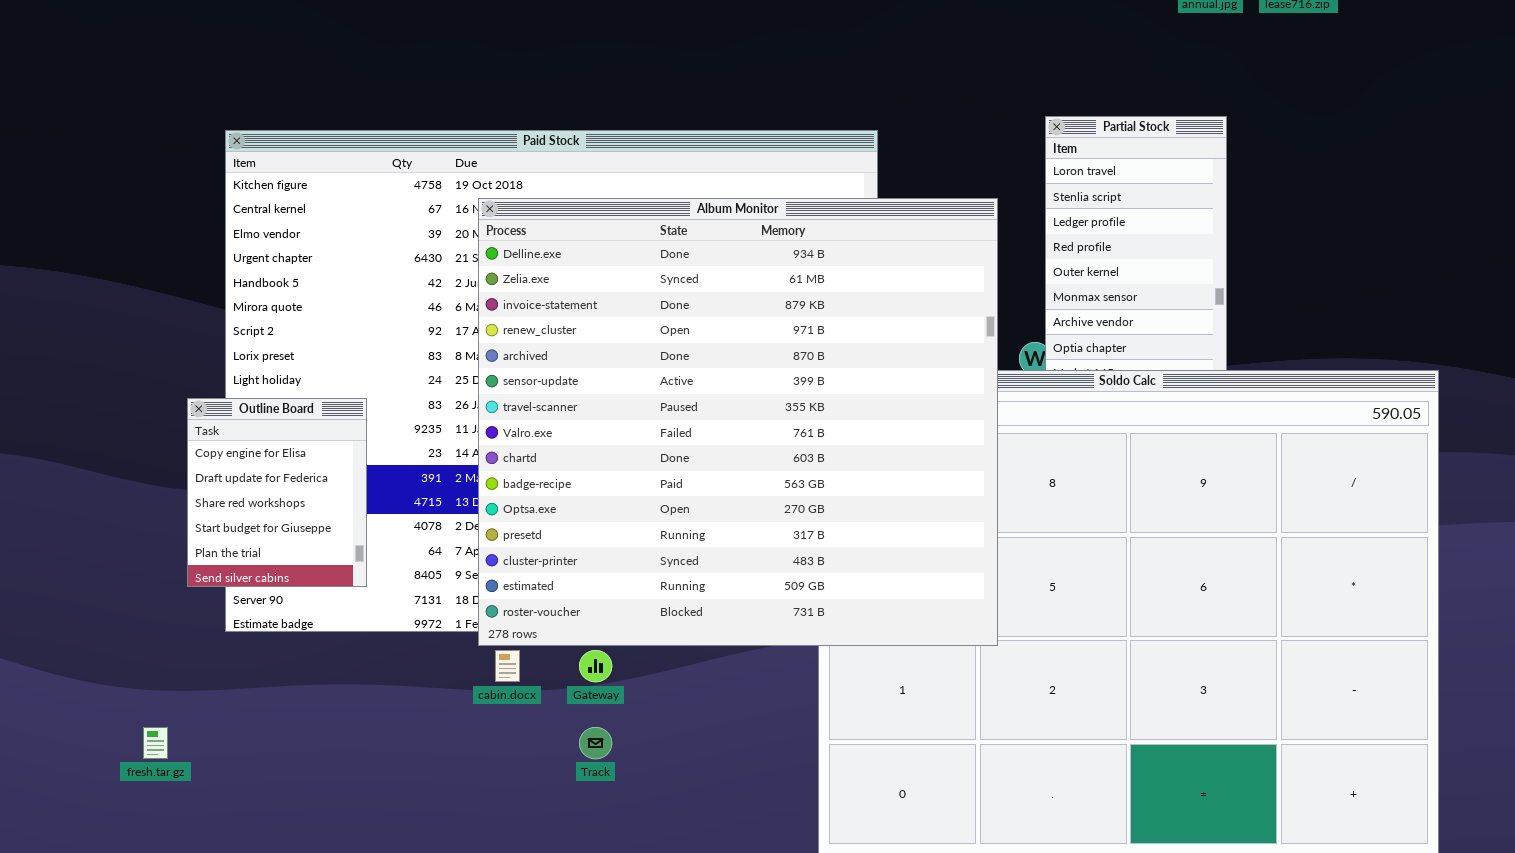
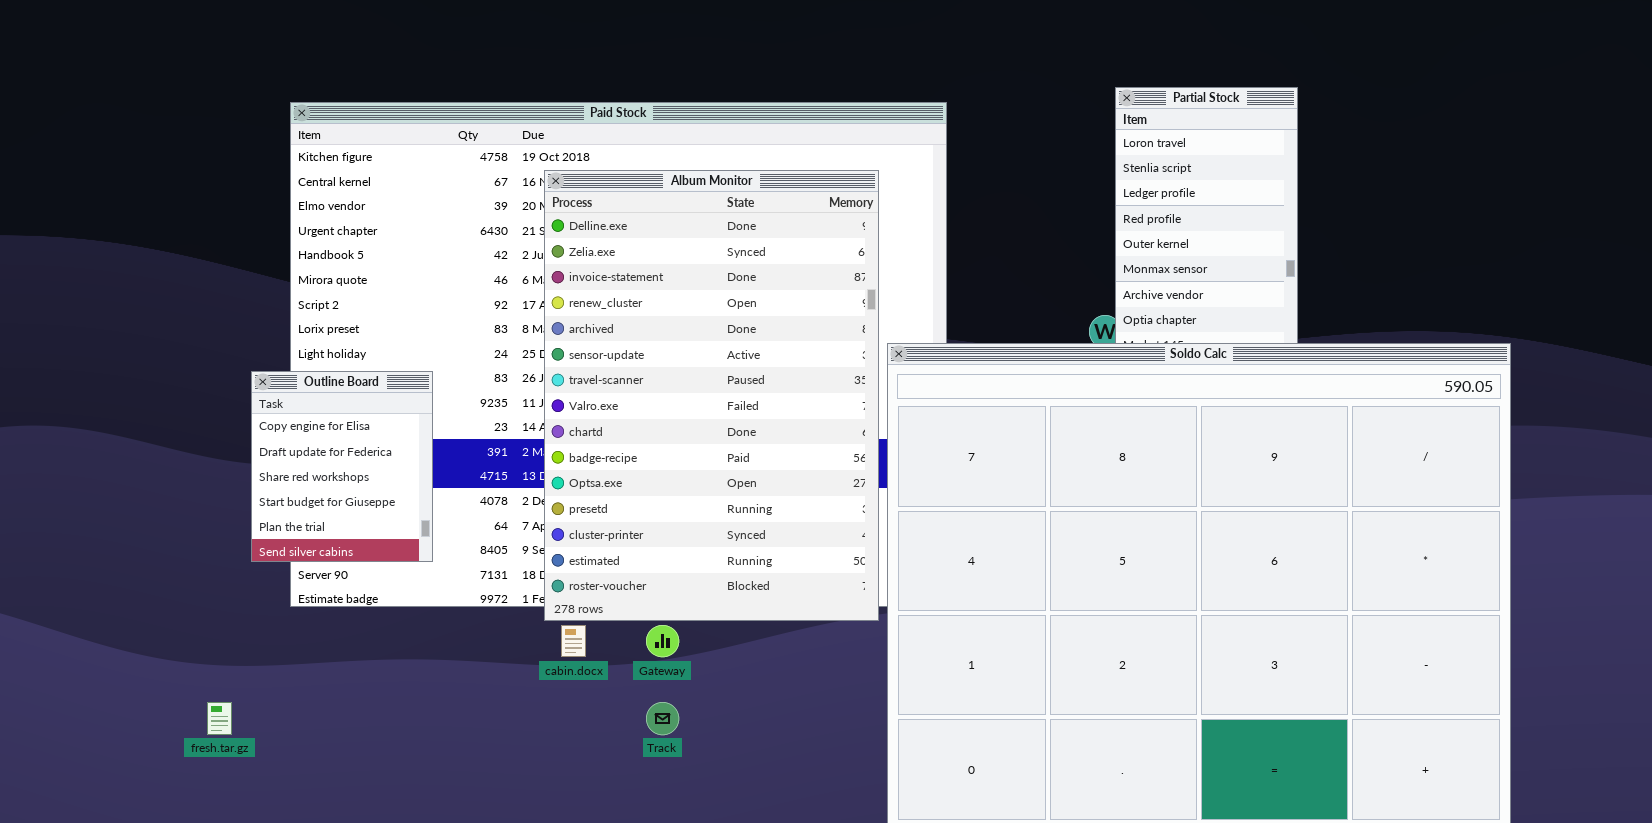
Album Monitor: [478,198,998,646] -> [544,170,879,621], resized

